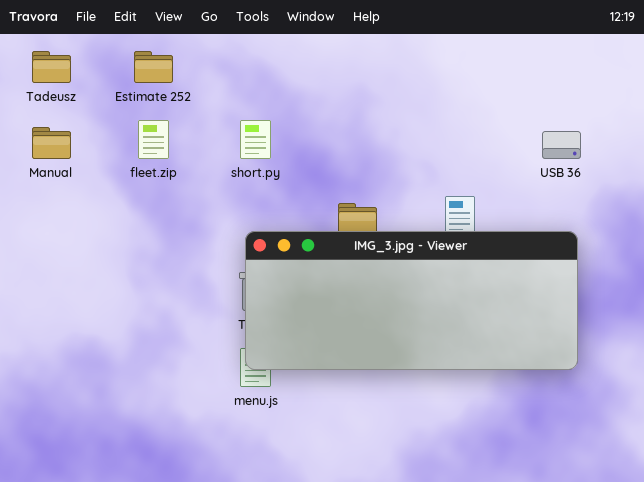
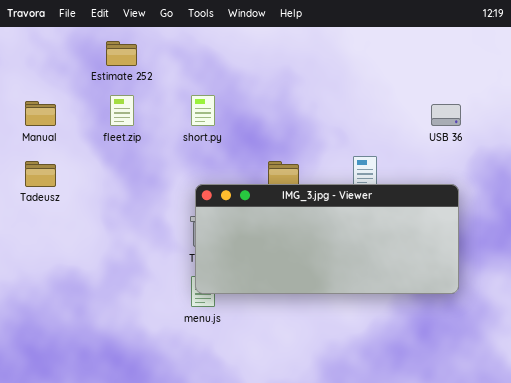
Tadeusz: [32,51,71,83] -> [25,161,56,187], moved

